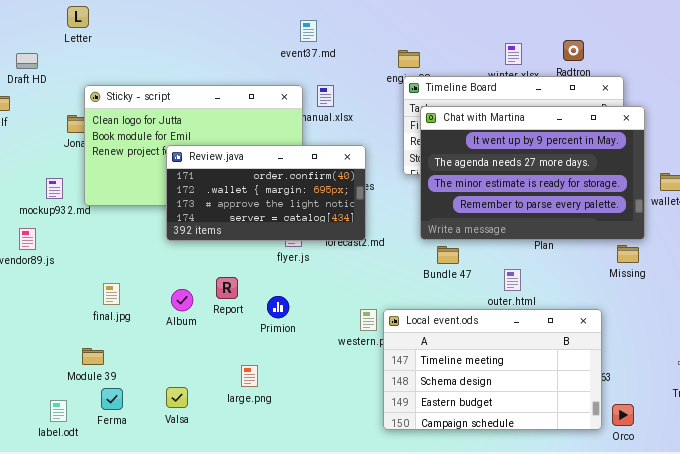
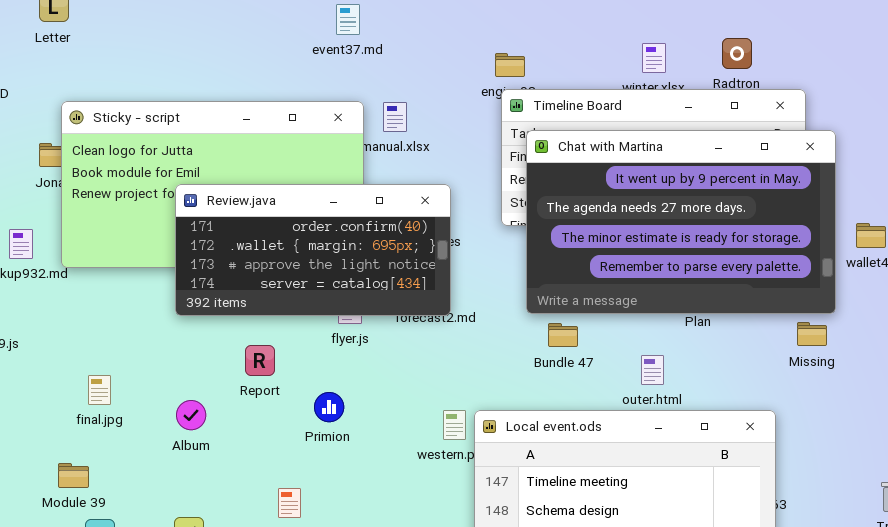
event37.md: [300,20,317,42] -> [336,4,360,35], moved
Report: [216,277,238,299] -> [245,345,275,376], moved
Album: [171,289,193,311] -> [176,400,206,430], moved

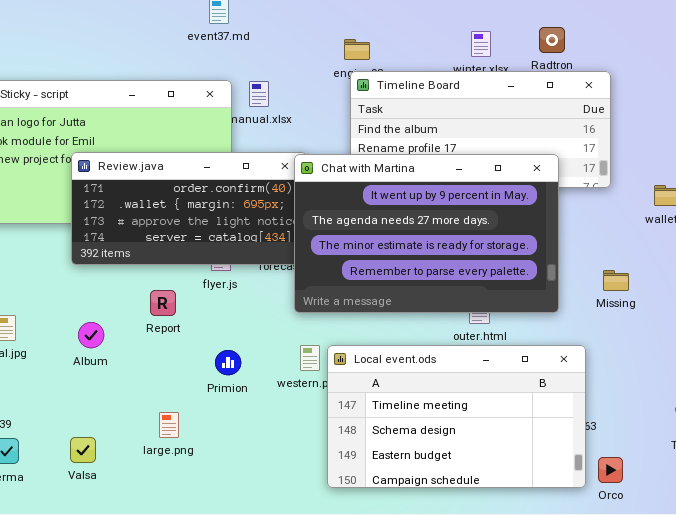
Chat with Martina: [526,130,836,314] -> [294,154,559,313], moved
Report: [245,345,275,376] -> [150,290,176,316], moved
Primion: [314,392,344,422] -> [215,350,241,375], moved
Album: [176,400,206,430] -> [78,322,104,348], moved

